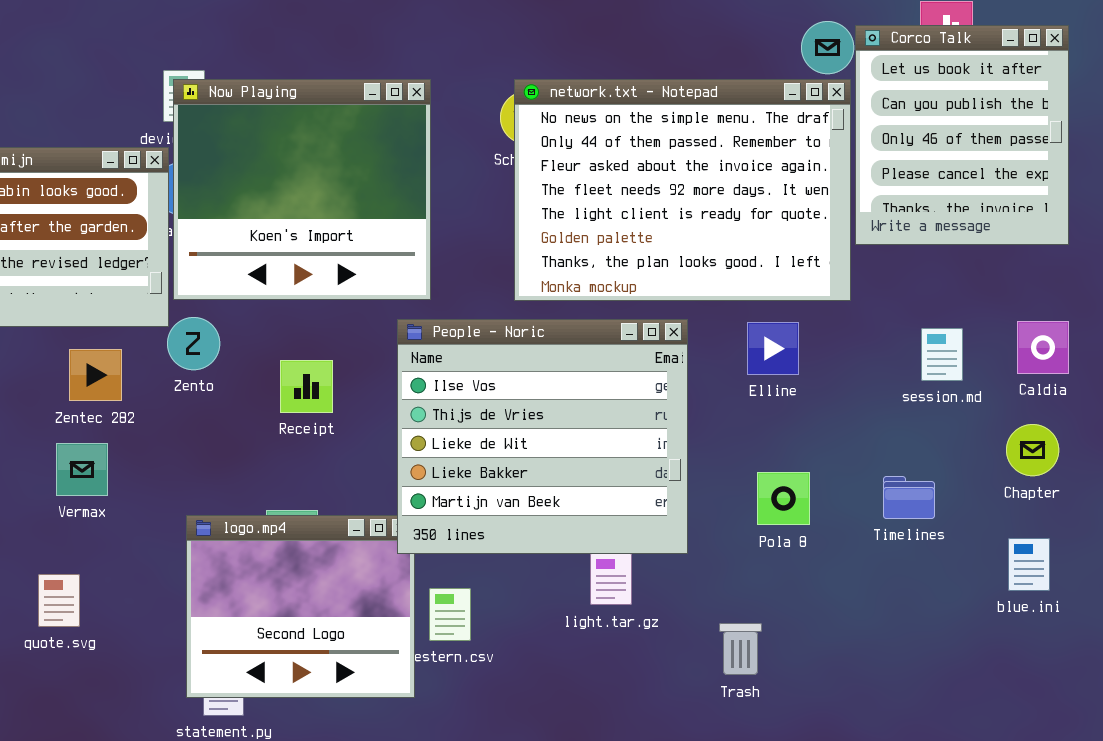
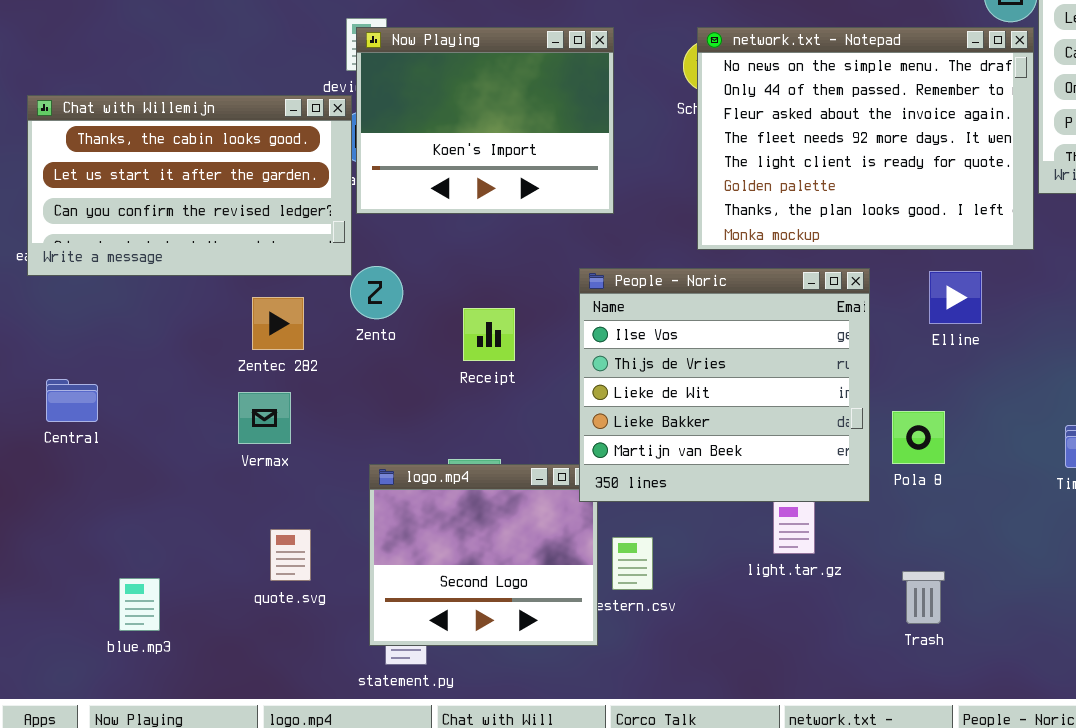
Now Playing: [173,79,431,300] -> [356,27,614,214], resized
Pola 8: [757,472,810,525] -> [892,411,945,464], moved
quote.svg: [38,574,80,627] -> [270,529,311,581], moved

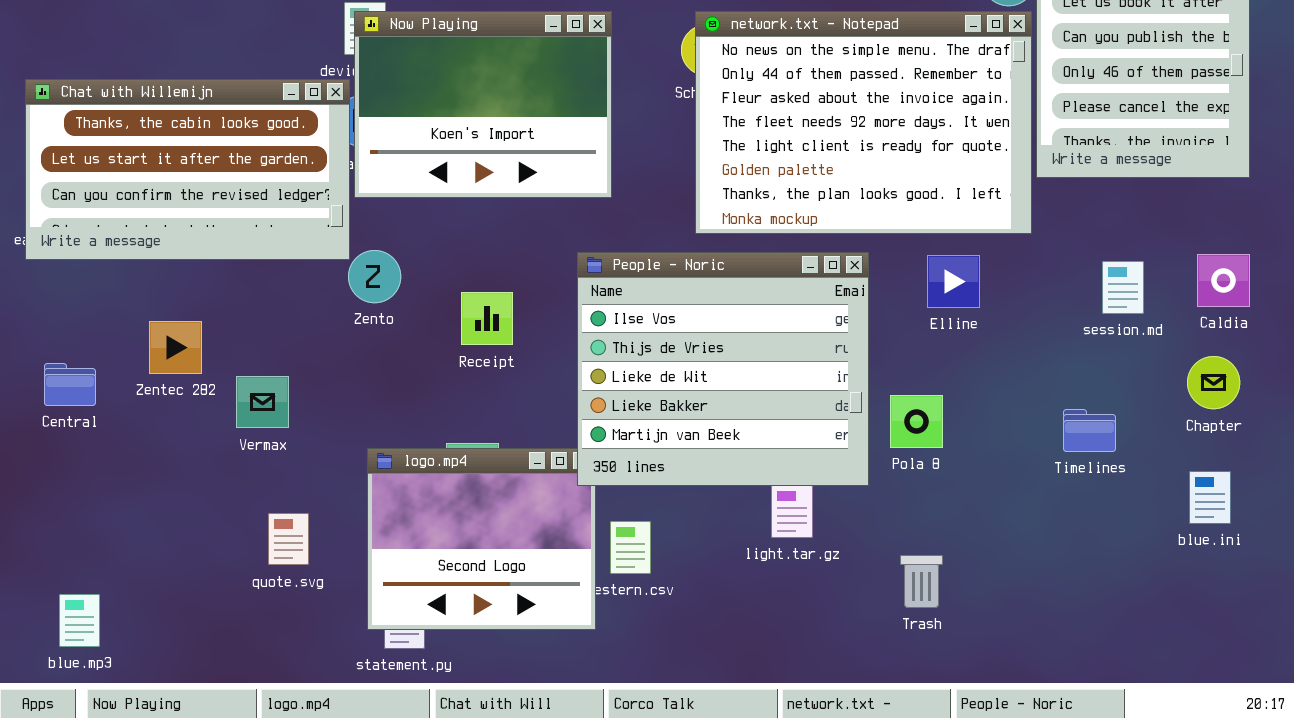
Zentec 282: [252,297,304,350] -> [149,321,202,374], moved
blue.mp3: [119,578,160,631] -> [59,594,100,647], moved

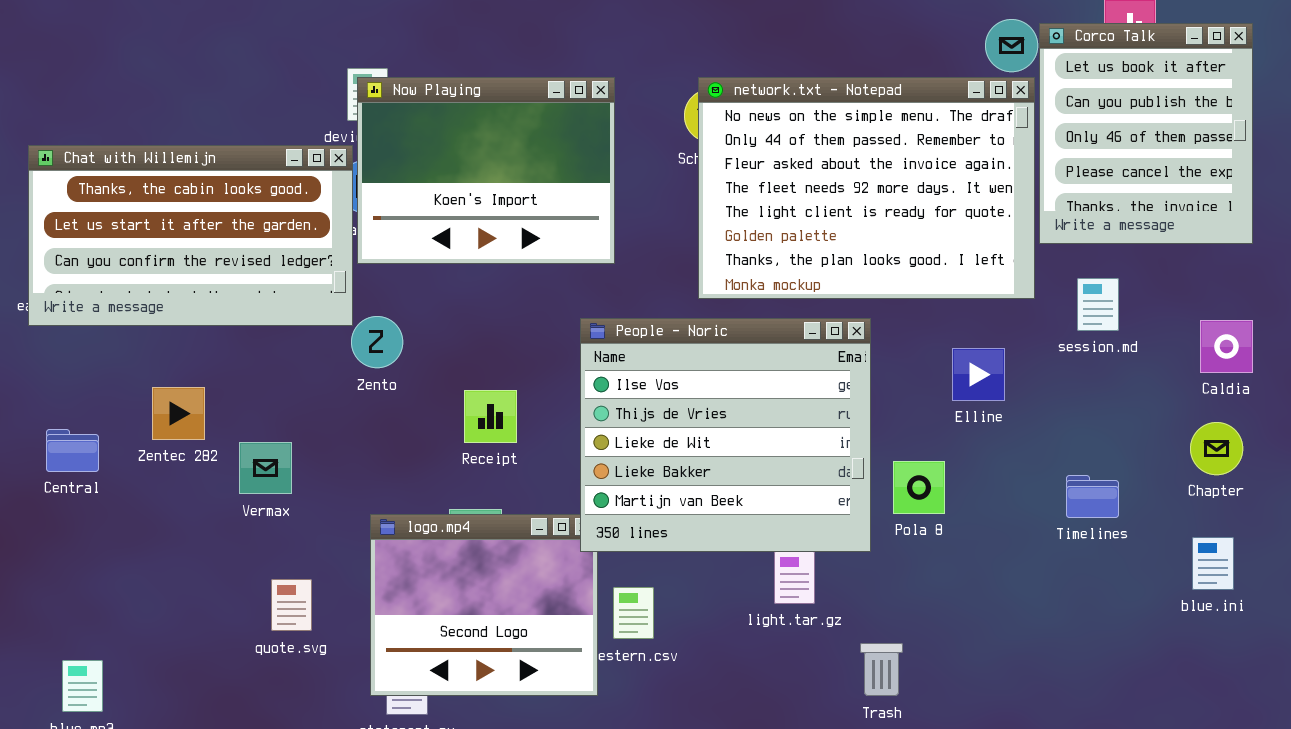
Elline: [927,255,980,308] -> [952,348,1005,401], moved
session.md: [1102,261,1144,314] -> [1077,278,1119,331], moved
Receipt: [461,292,513,345] -> [464,390,517,443], moved
Trash: [900,555,943,608] -> [860,643,903,696], moved

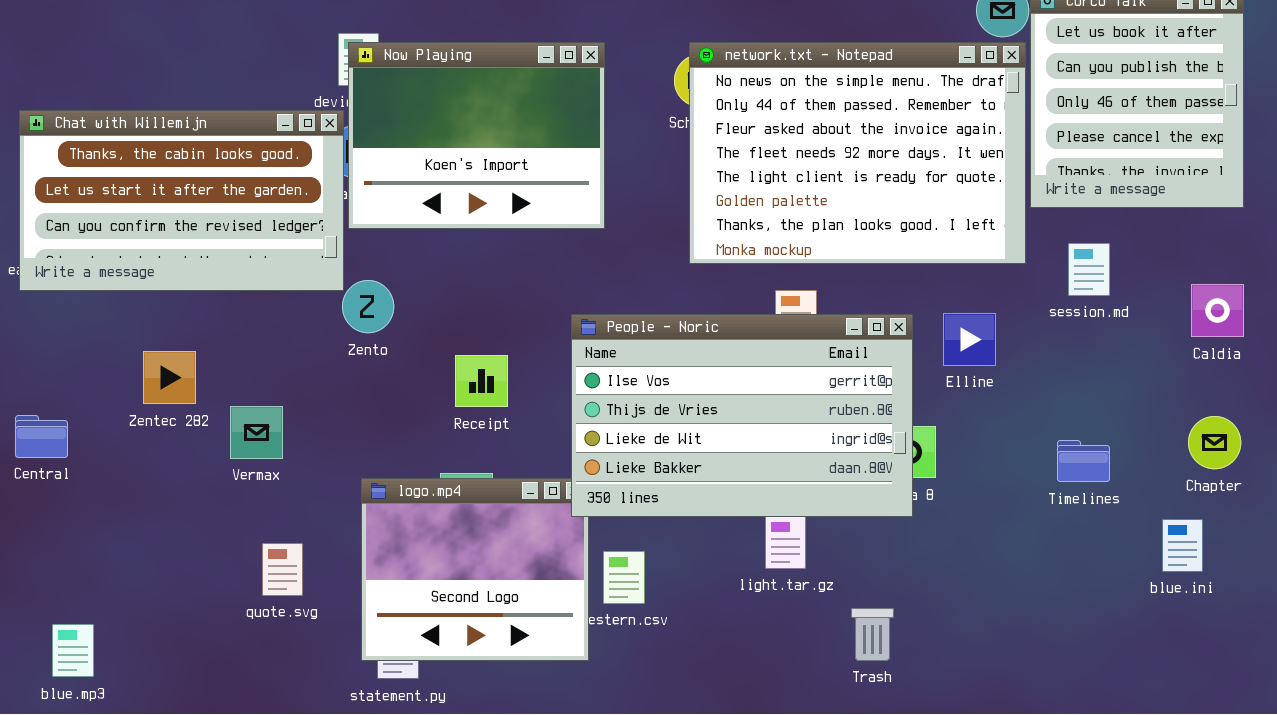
People - Noric: [580,318,871,552] -> [571,314,913,517], resized
Chapter: [1190,422,1243,475] -> [1188,416,1241,469], moved
Central: [46,429,99,472] -> [15,415,68,458], moved
blue.ini: [1192,537,1234,590] -> [1162,519,1203,572], moved

